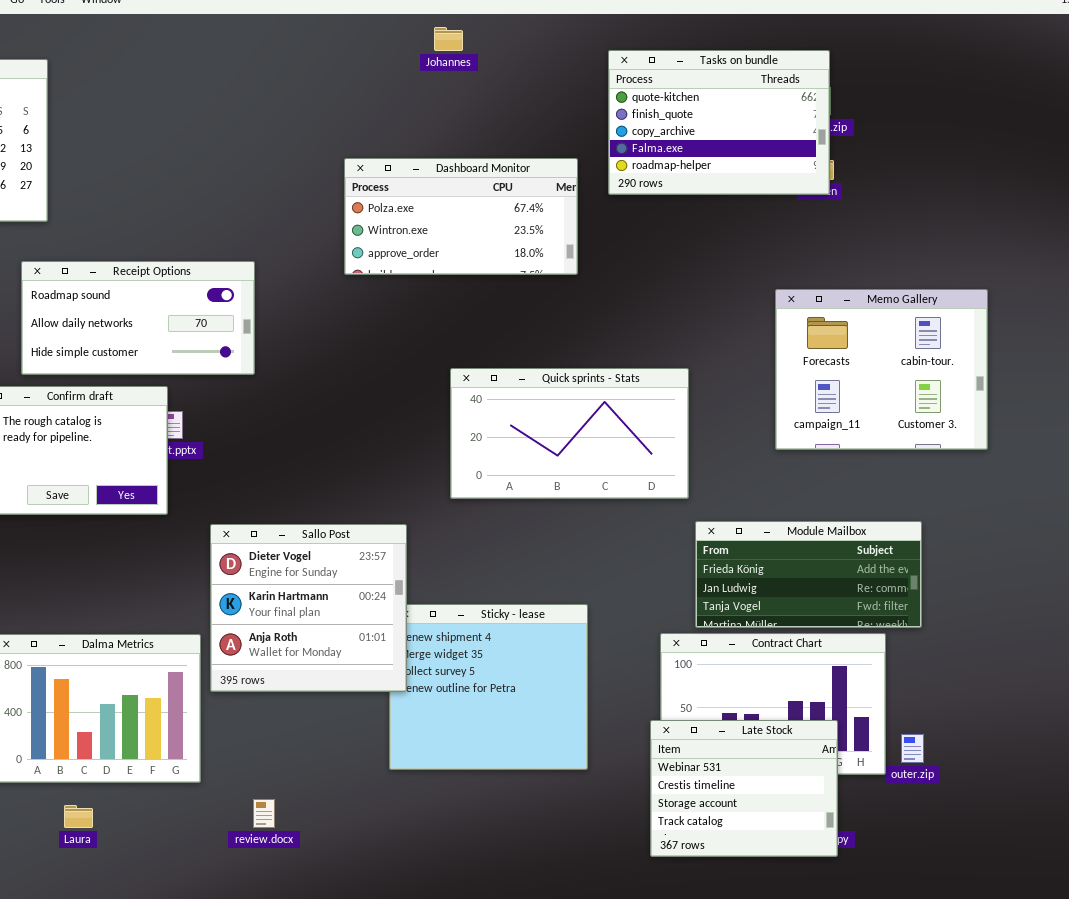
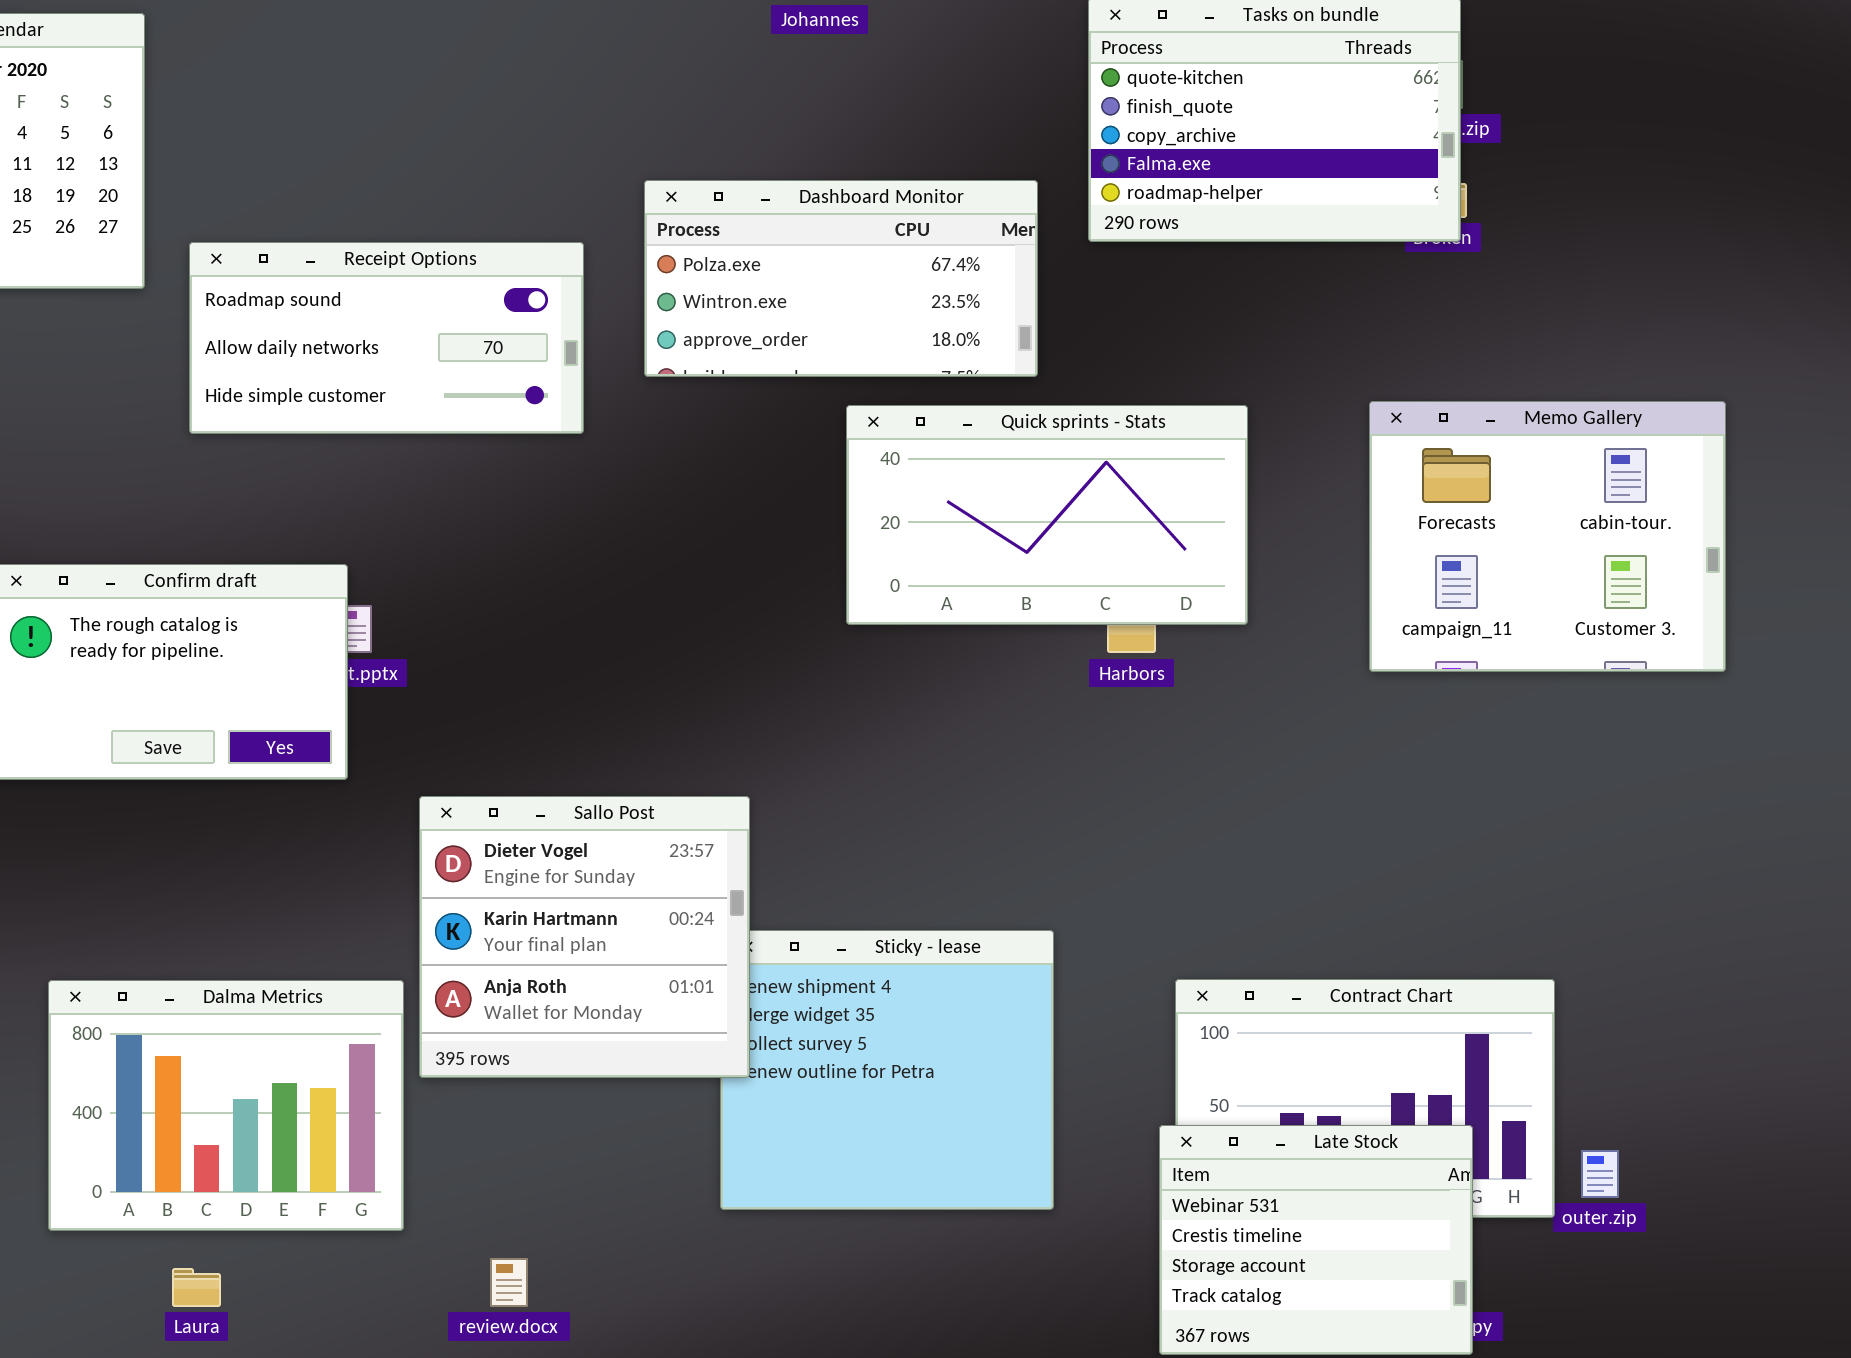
Receipt Options: [21,261,255,375] -> [189,242,584,434], moved
Quick sprints - Stats: [450,368,689,499] -> [846,405,1248,625], moved
Module Mailbox: [695,521,922,628] -> none, closed

